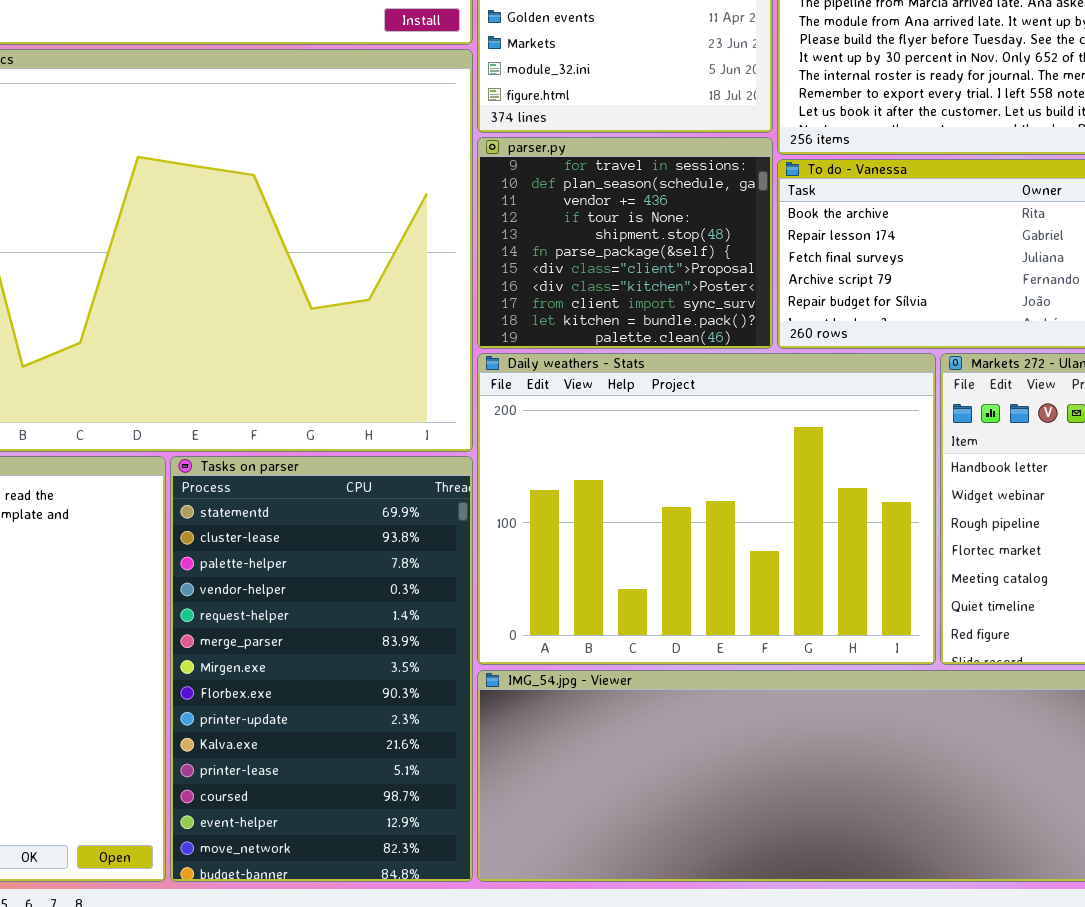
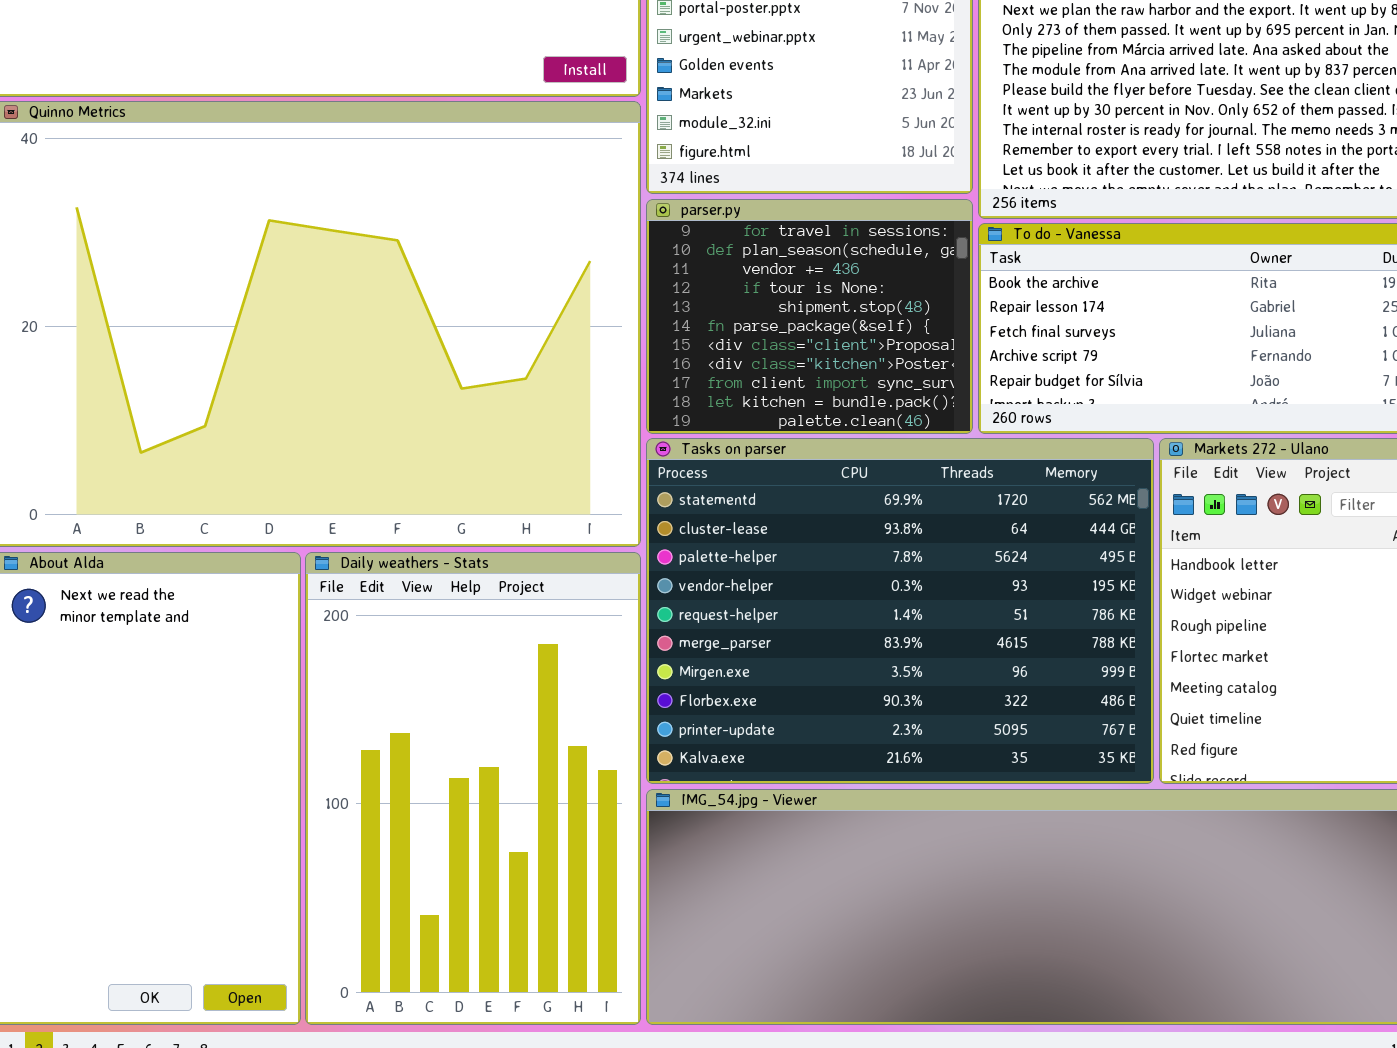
Daily weathers - Stats: [477,353,936,665] -> [305,552,641,1025], moved, resized
Tasks on parser: [170,456,473,882] -> [646,438,1154,784], moved, resized

